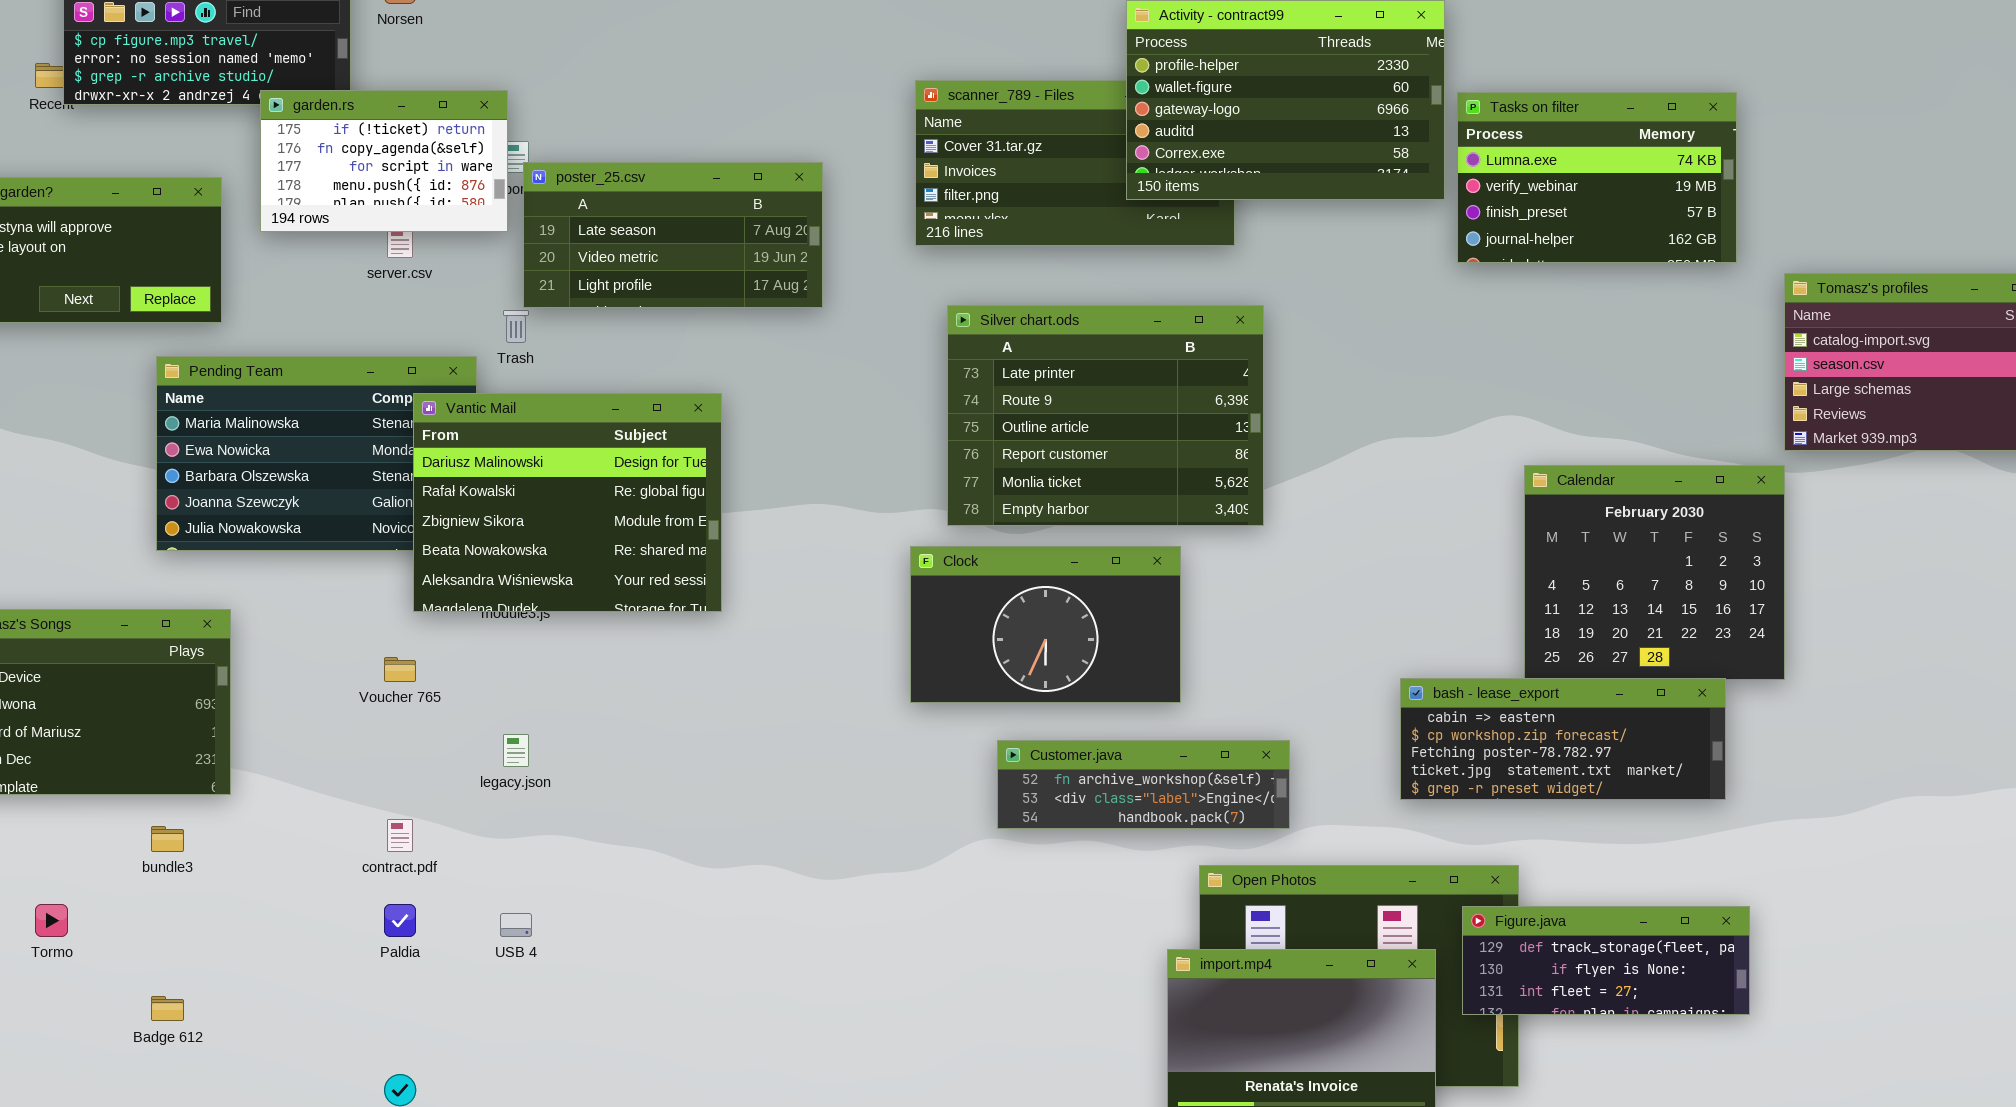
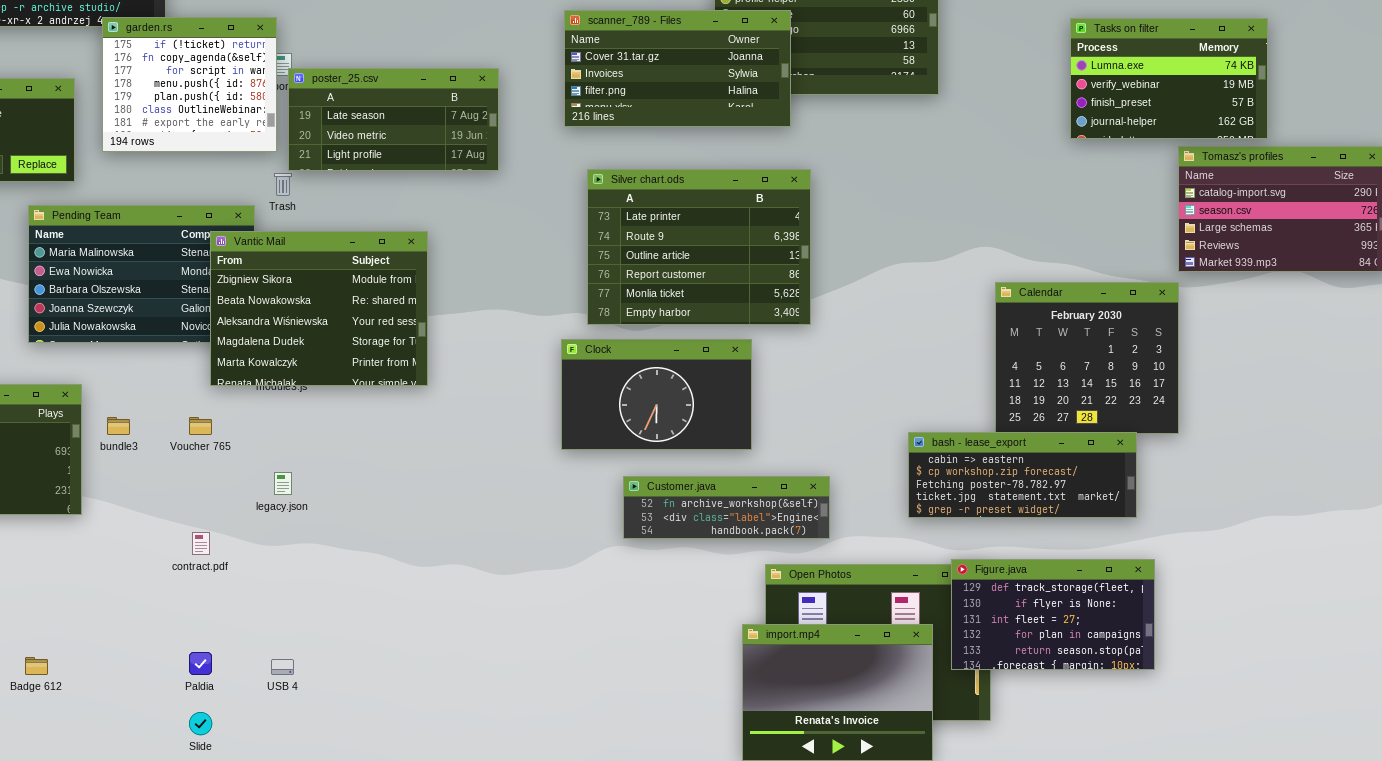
scanner_789 - Files: [915,80,1235,246] -> [564,10,791,127], raised
garden.rs: [260,90,508,232] -> [102,17,277,152], resized
Tasks on filter: [1457,92,1737,263] -> [1070,18,1268,139], moved
Vantic Mail: [413,393,722,612] -> [210,231,428,386], scrolled down 2 rows
bundle3: [151,826,184,852] -> [107,417,130,435], moved
Paldia: [384,904,416,937] -> [189,652,212,675], moved
Figure.java: [1462,906,1750,1015] -> [951,559,1155,670], resized
USB 4: [500,913,532,937] -> [271,659,294,675], moved

